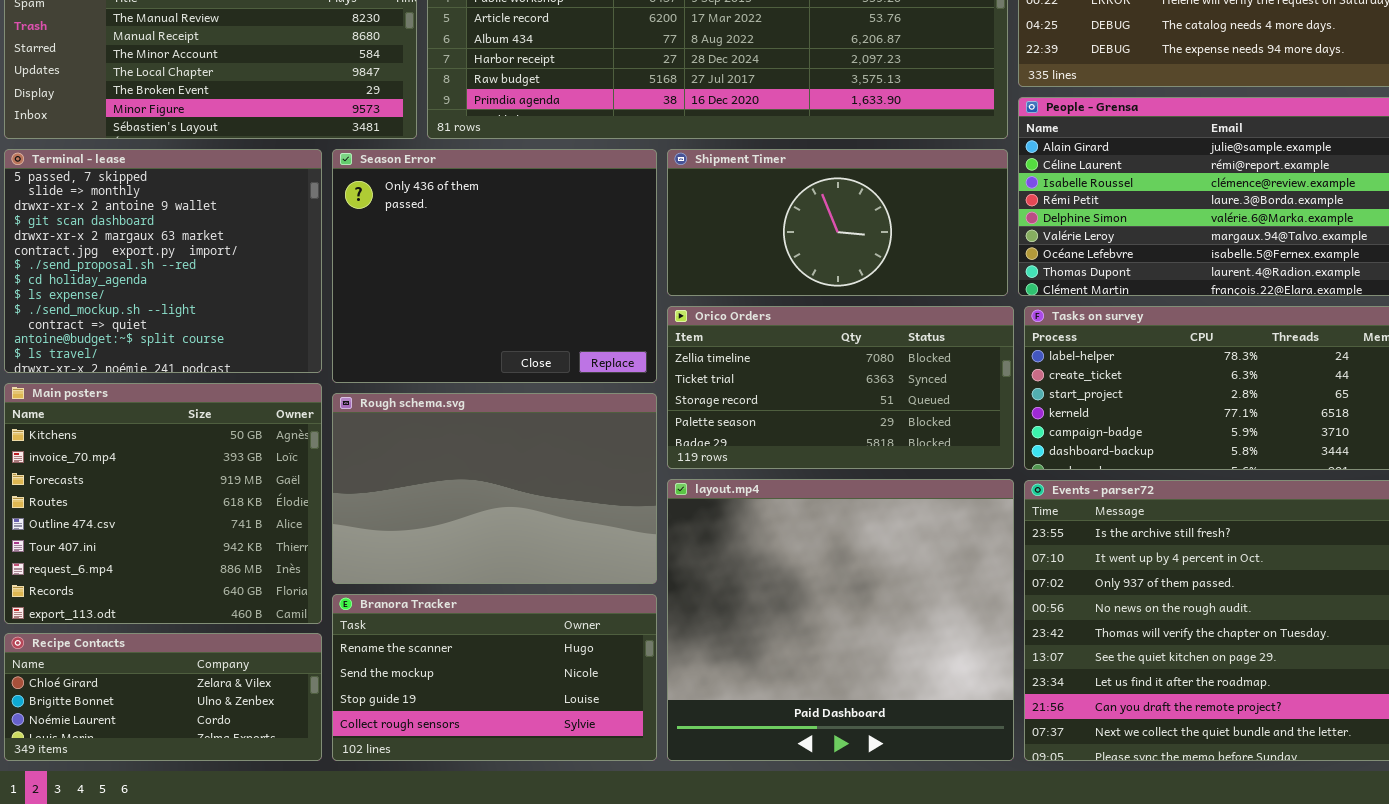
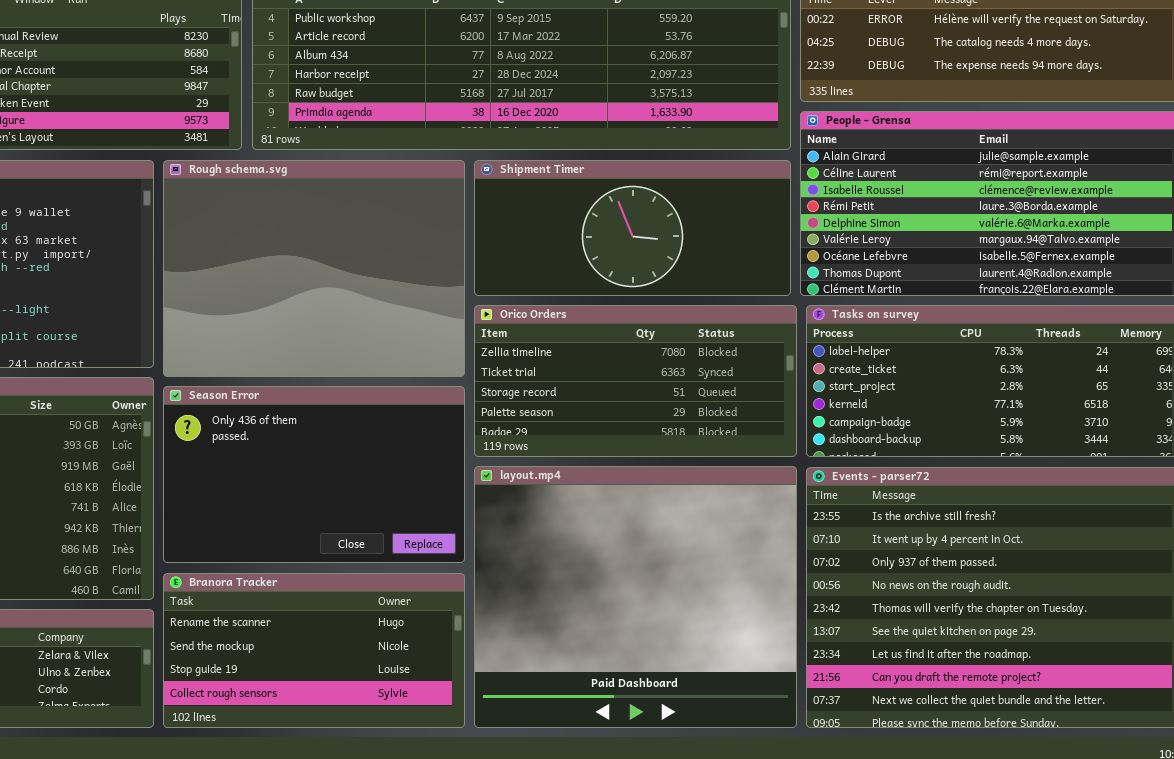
Season Error: [332,149,657,383] -> [163,386,465,563], moved, resized
Rough schema.svg: [332,393,657,584] -> [163,160,465,377], moved, resized

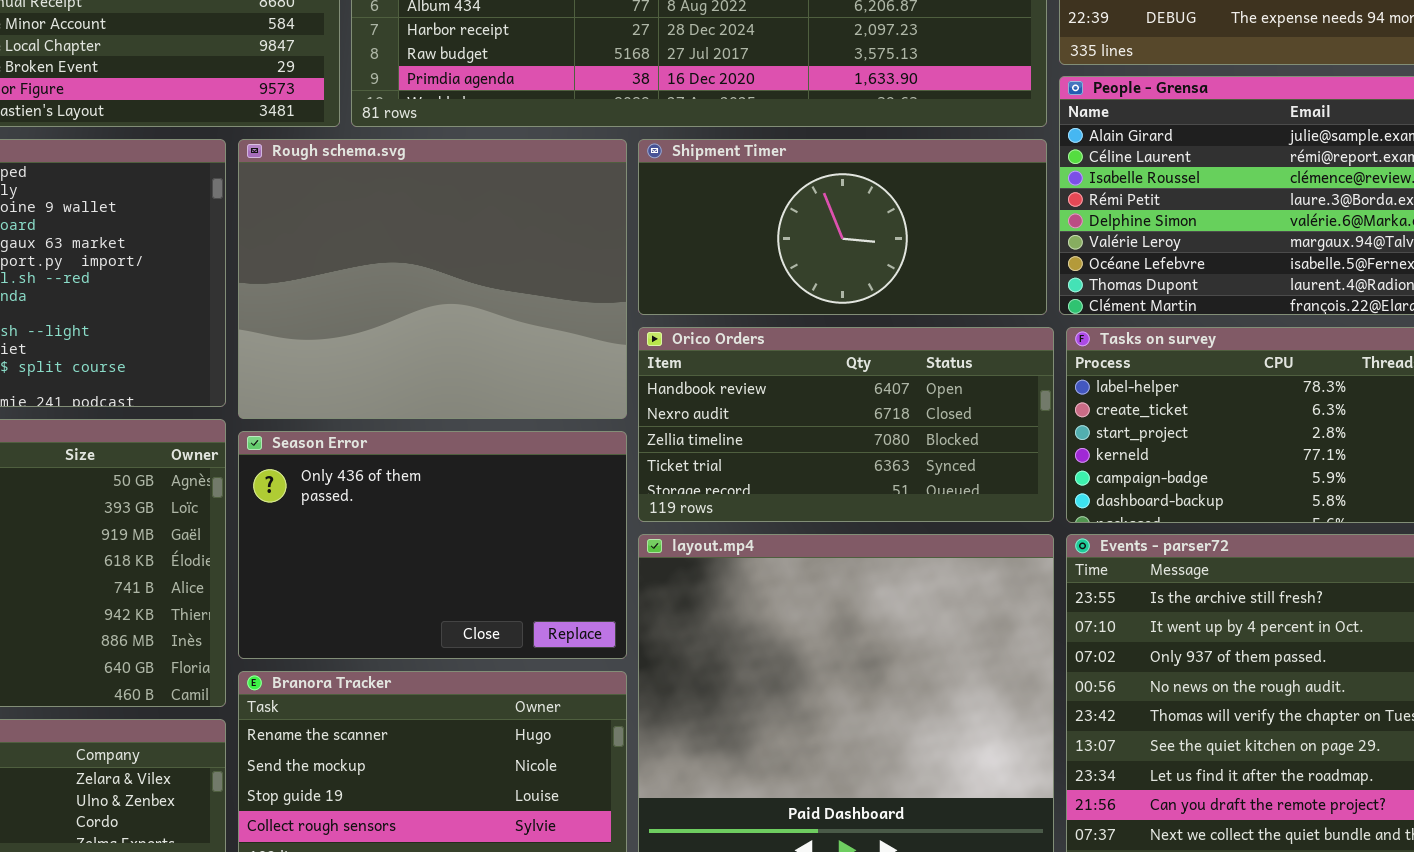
Orico Orders: [474,305,797,457] -> [638,327,1054,522], scrolled up 2 rows

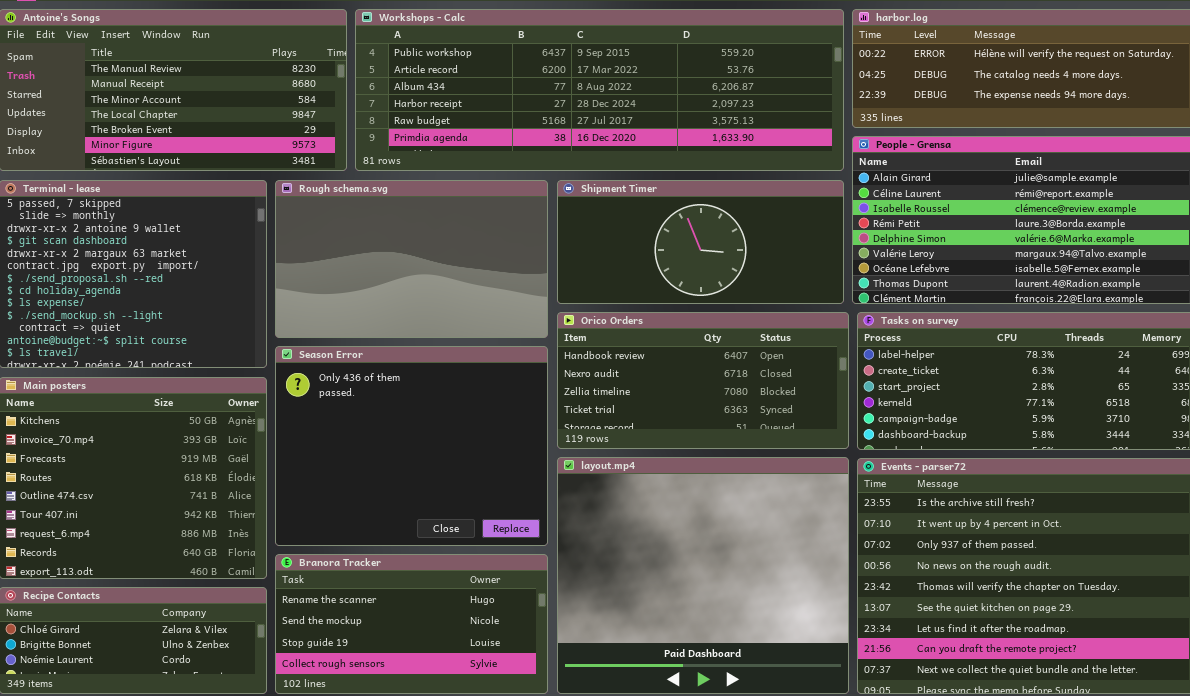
Rough schema.svg: [238,139,627,419] -> [275,180,548,338], resized
Season Error: [238,431,627,659] -> [275,346,548,546], resized

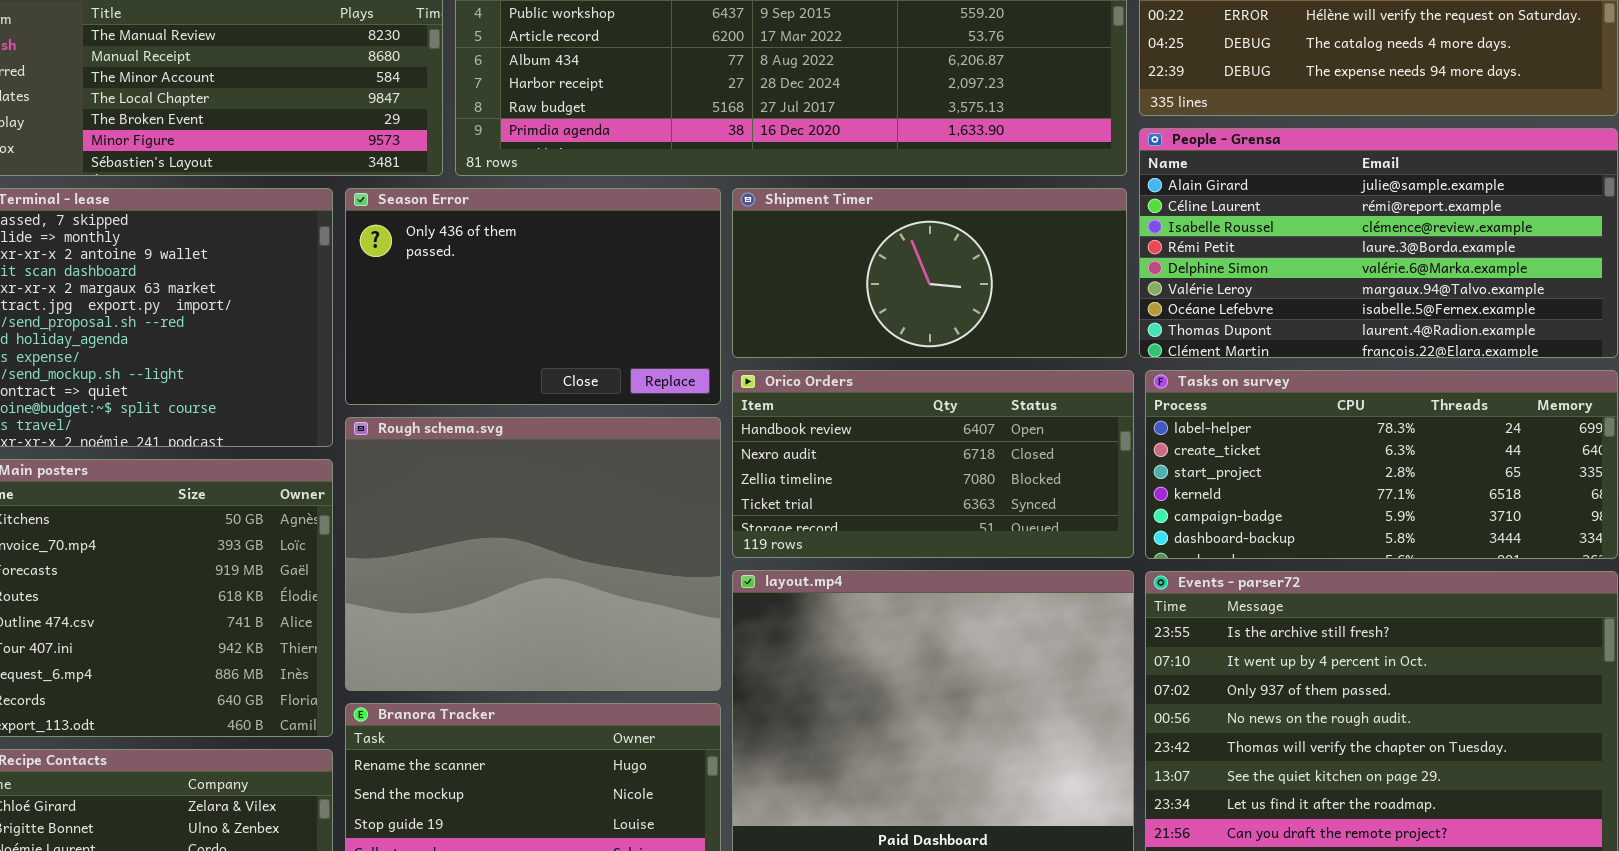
Rough schema.svg: [275,180,548,338] -> [345,417,721,691], moved, resized
Season Error: [275,346,548,546] -> [345,188,721,405], moved, resized

